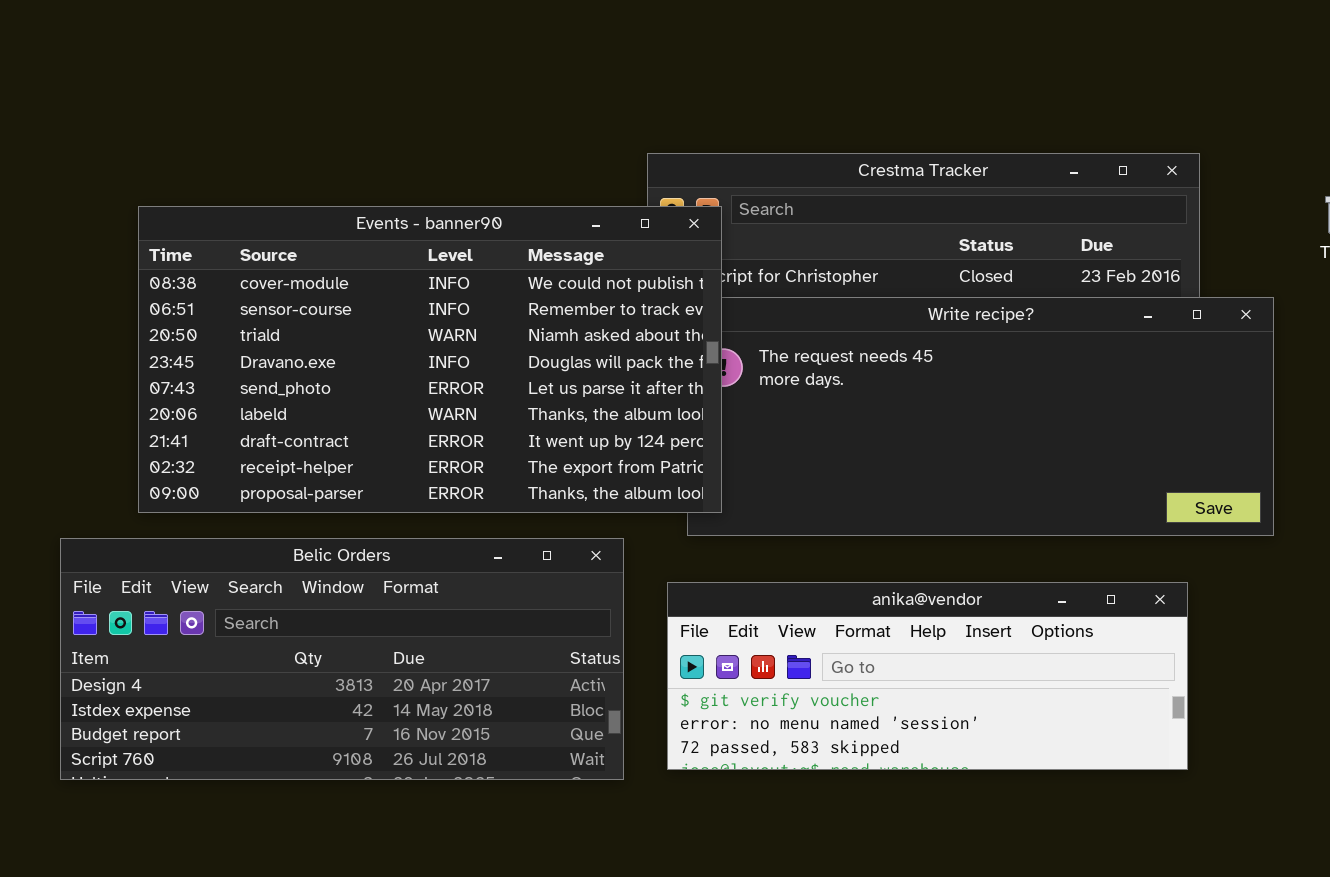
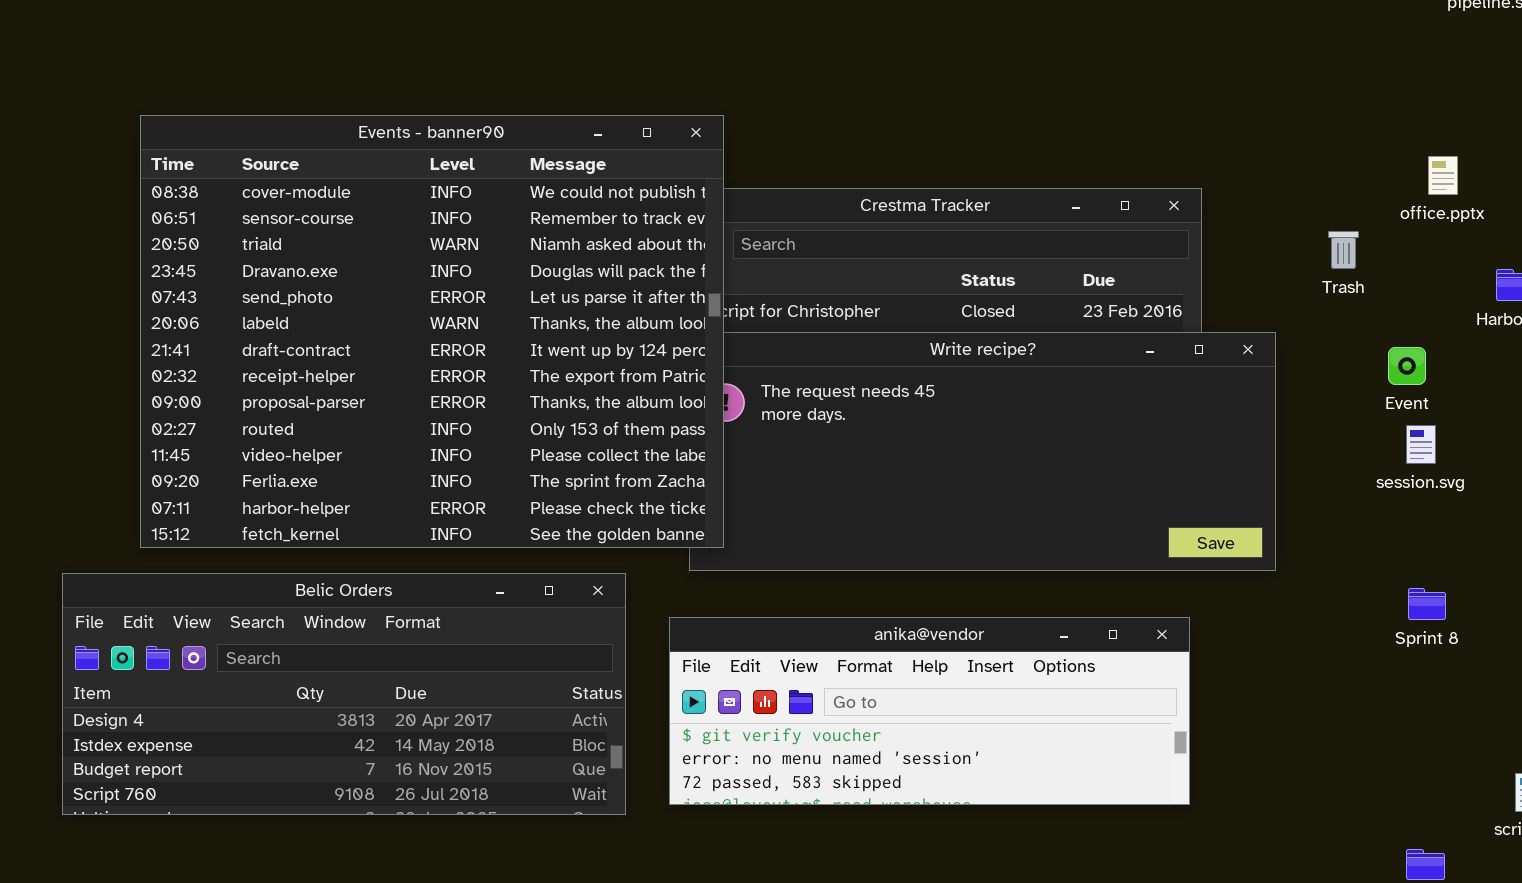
Events - banner90: [138,206,722,513] -> [140,115,724,548], resized

